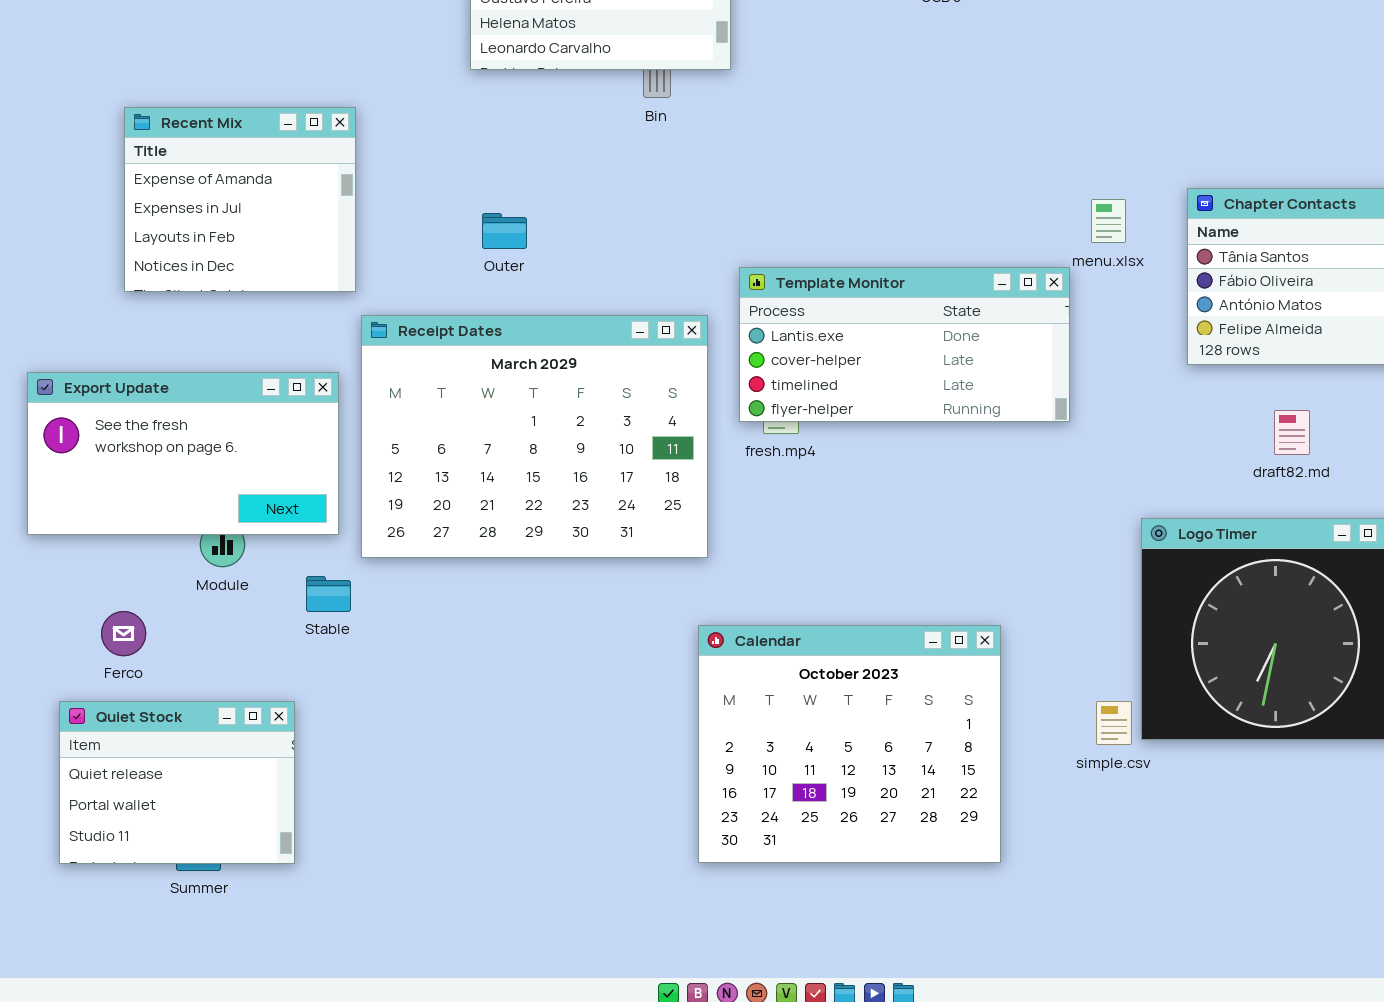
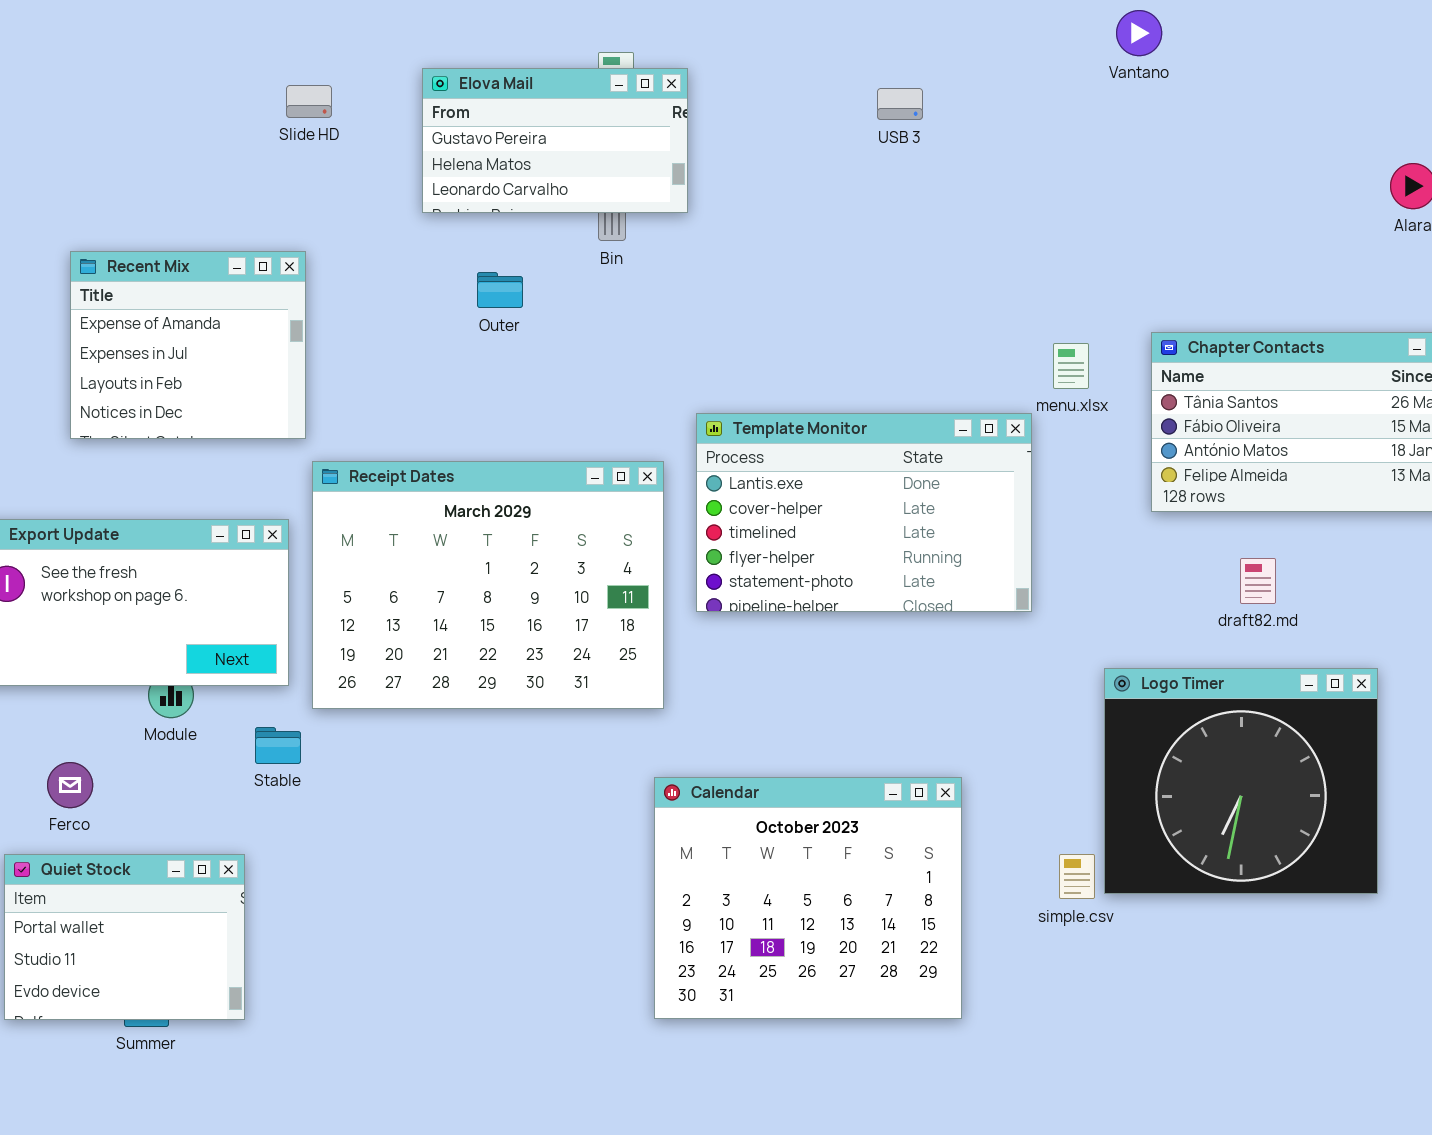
Outer: [482,213,527,249] -> [477,272,523,308], moved
Template Monitor: [739,267,1070,422] -> [696,413,1032,612], resized
Quiet Stock: [59,701,295,864] -> [4,854,245,1020], scrolled down 1 row

